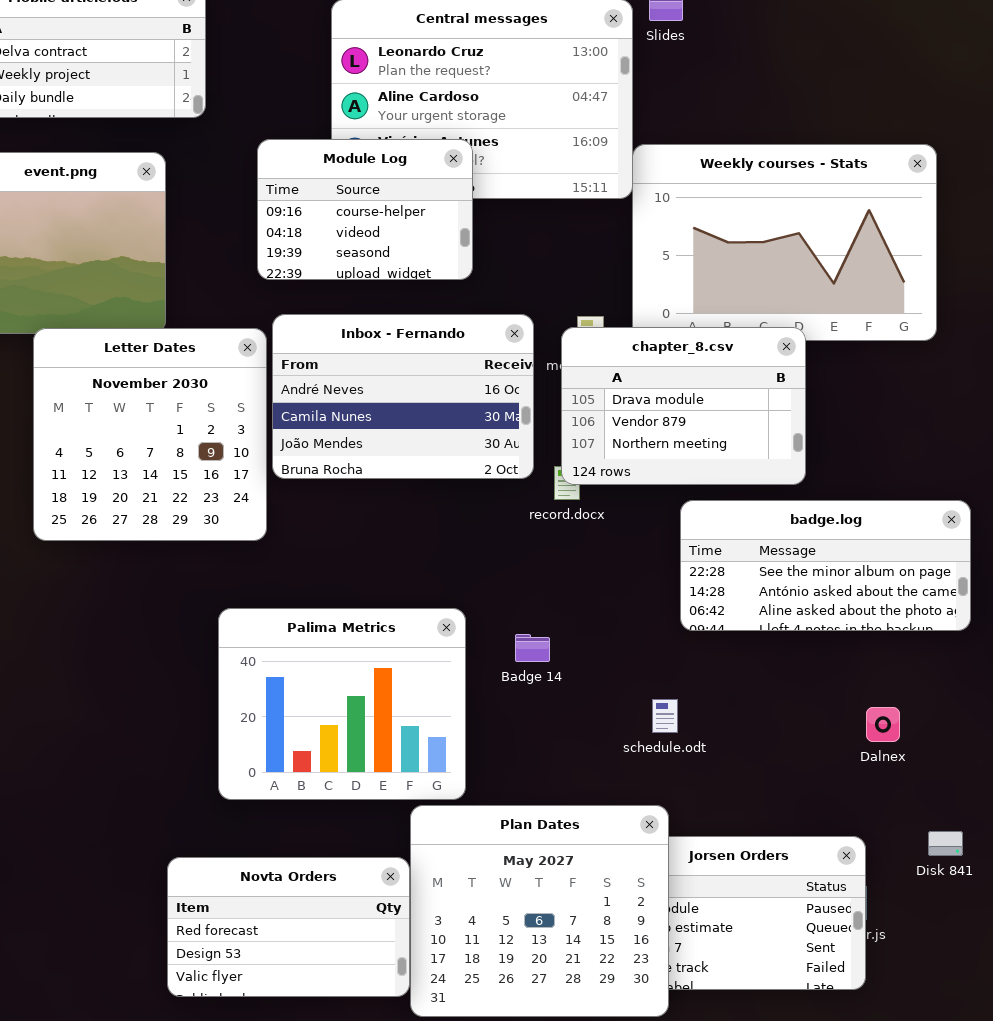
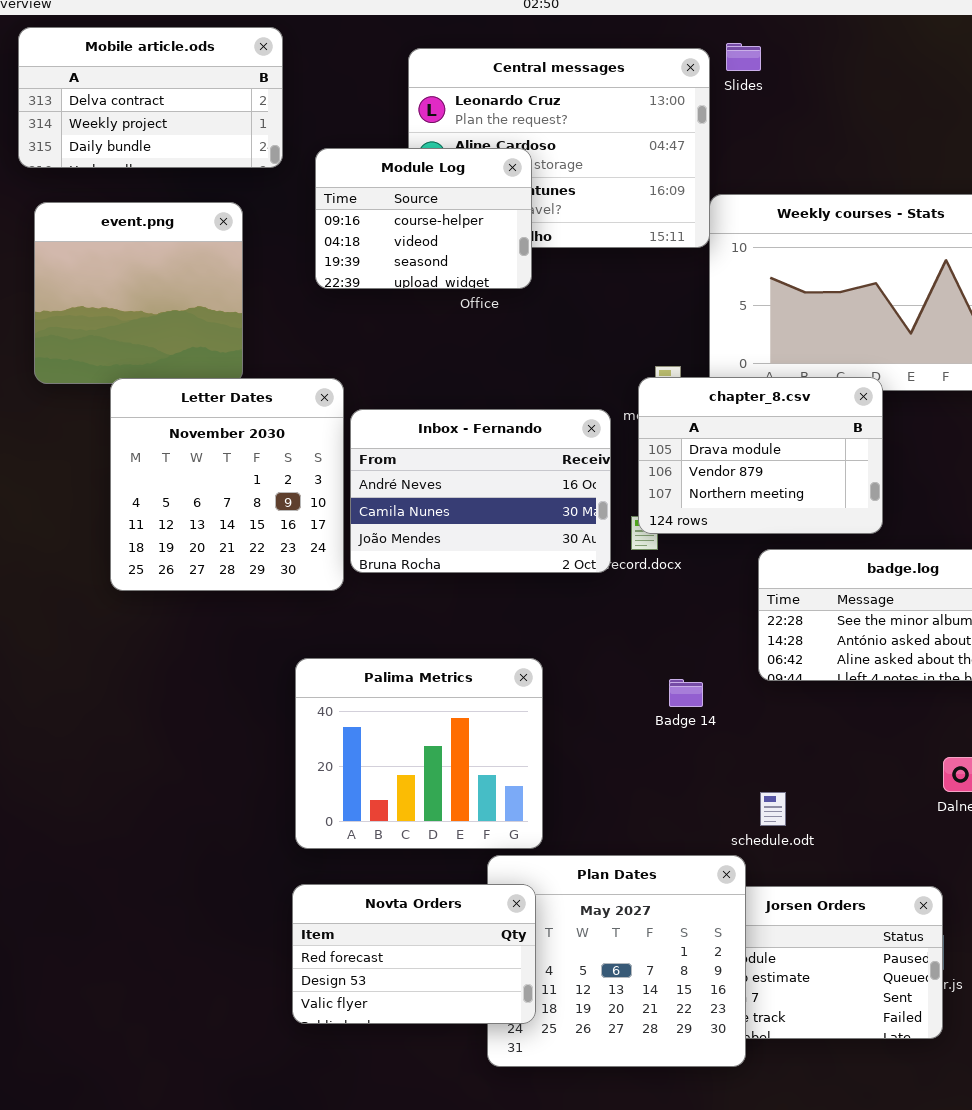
Module Log: [257,139,473,280] -> [315,148,532,289], moved
Inbox - Fernando: [272,314,534,479] -> [350,409,611,573], moved
Badge 14: [515,634,550,662] -> [669,679,703,707], moved
schedule.odt: [652,699,678,733] -> [760,792,786,826], moved
Novta Orders: [167,857,410,997] -> [292,884,536,1024], moved

